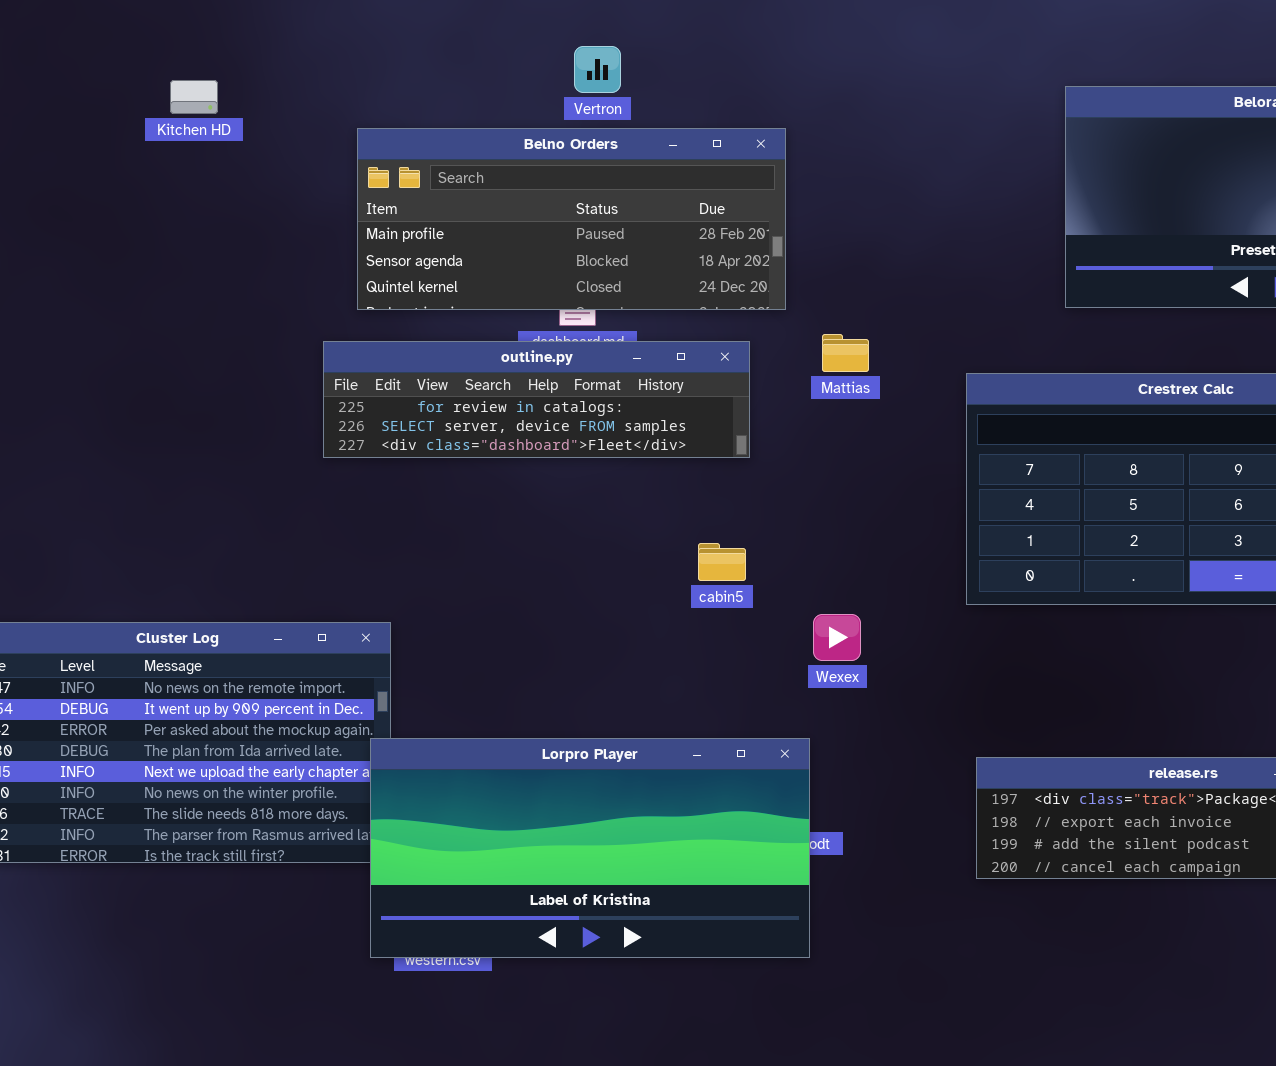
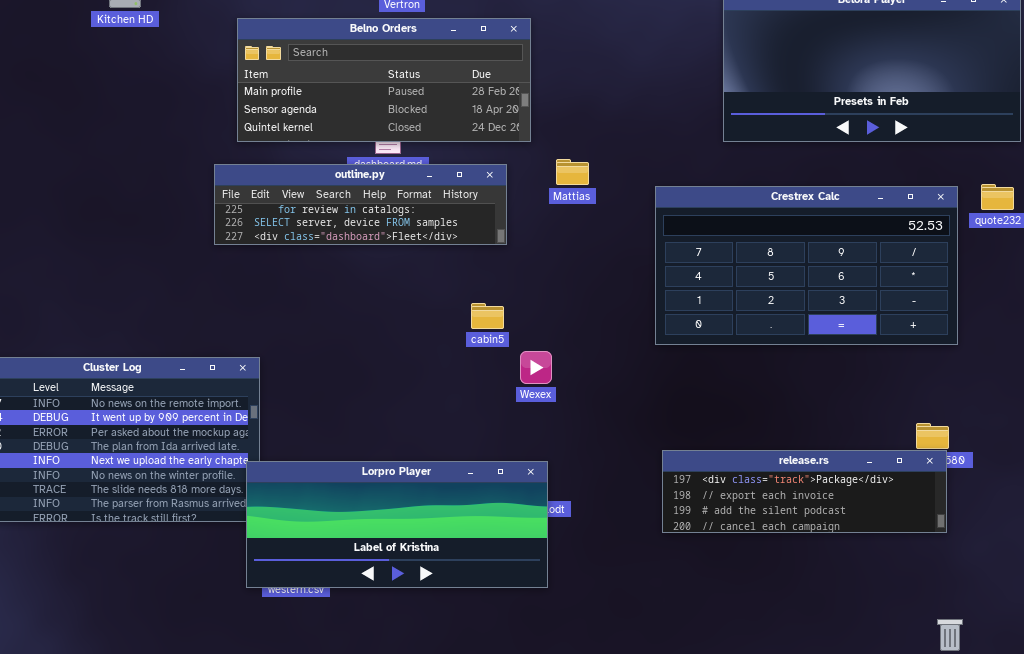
Wexex: [813,614,861,661] -> [520,351,552,384], moved
Lorpro Player: [370,738,810,958] -> [246,461,548,588], resized

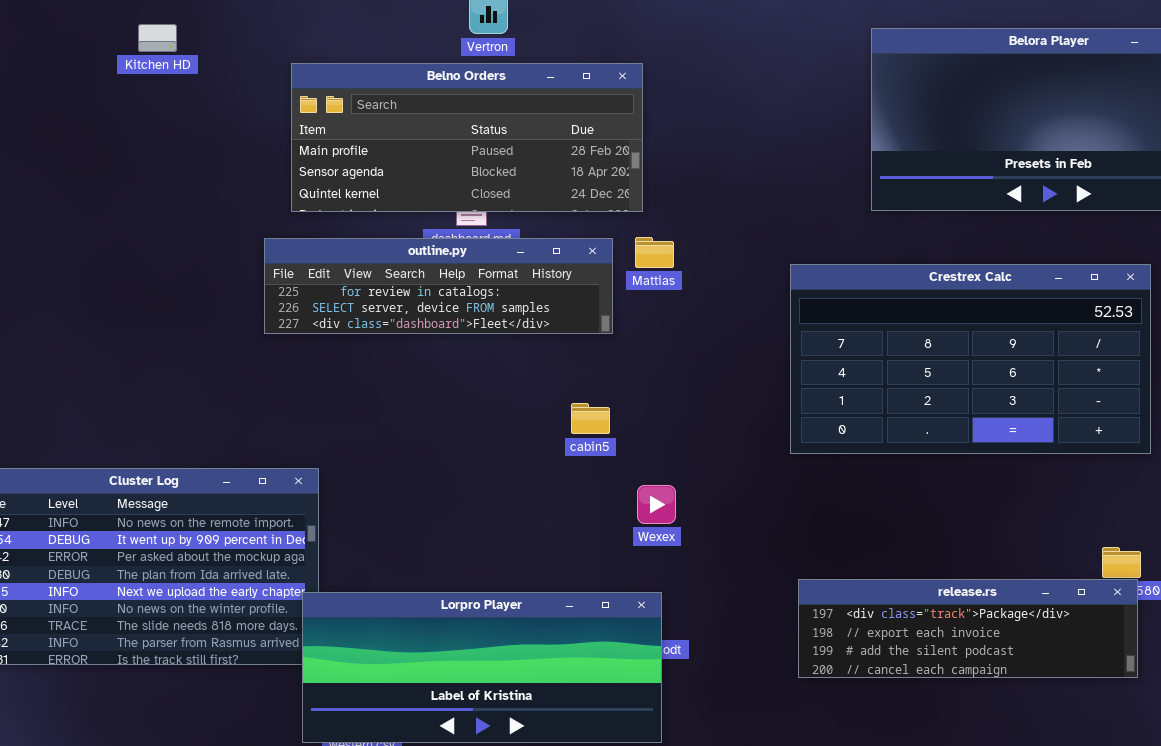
Mattias: [556,159,589,185] -> [635,237,674,268], moved
Wexex: [520,351,552,384] -> [637,485,676,524], moved

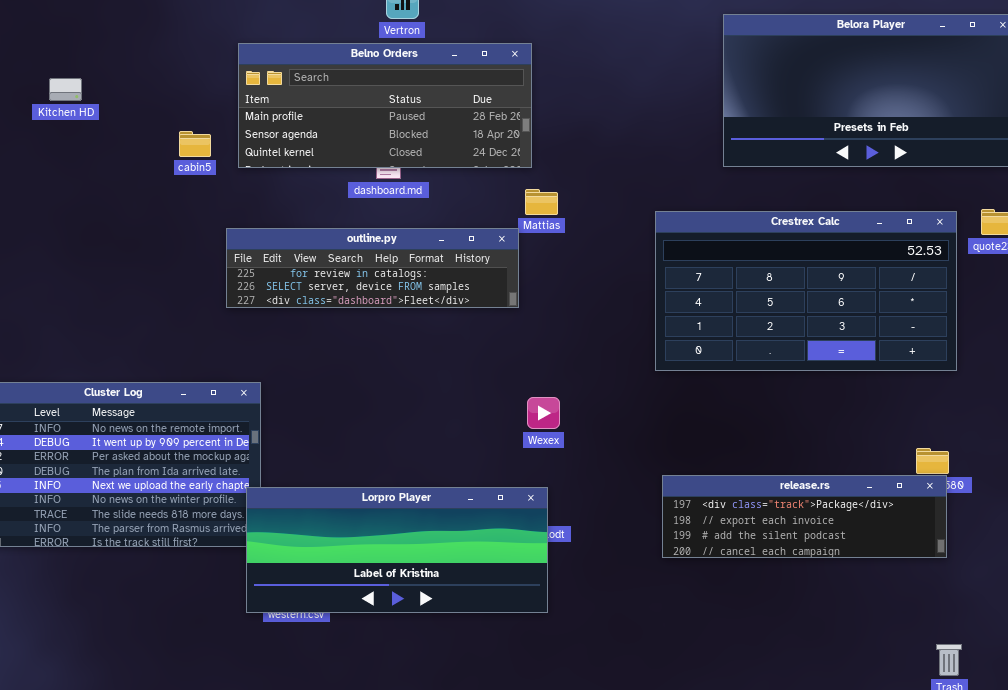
Kitchen HD: [138,24,177,52] -> [49,78,82,101], moved
outline.py: [264,238,613,334] -> [226,228,519,308], moved
cabin5: [571,403,610,434] -> [179,131,211,157], moved

